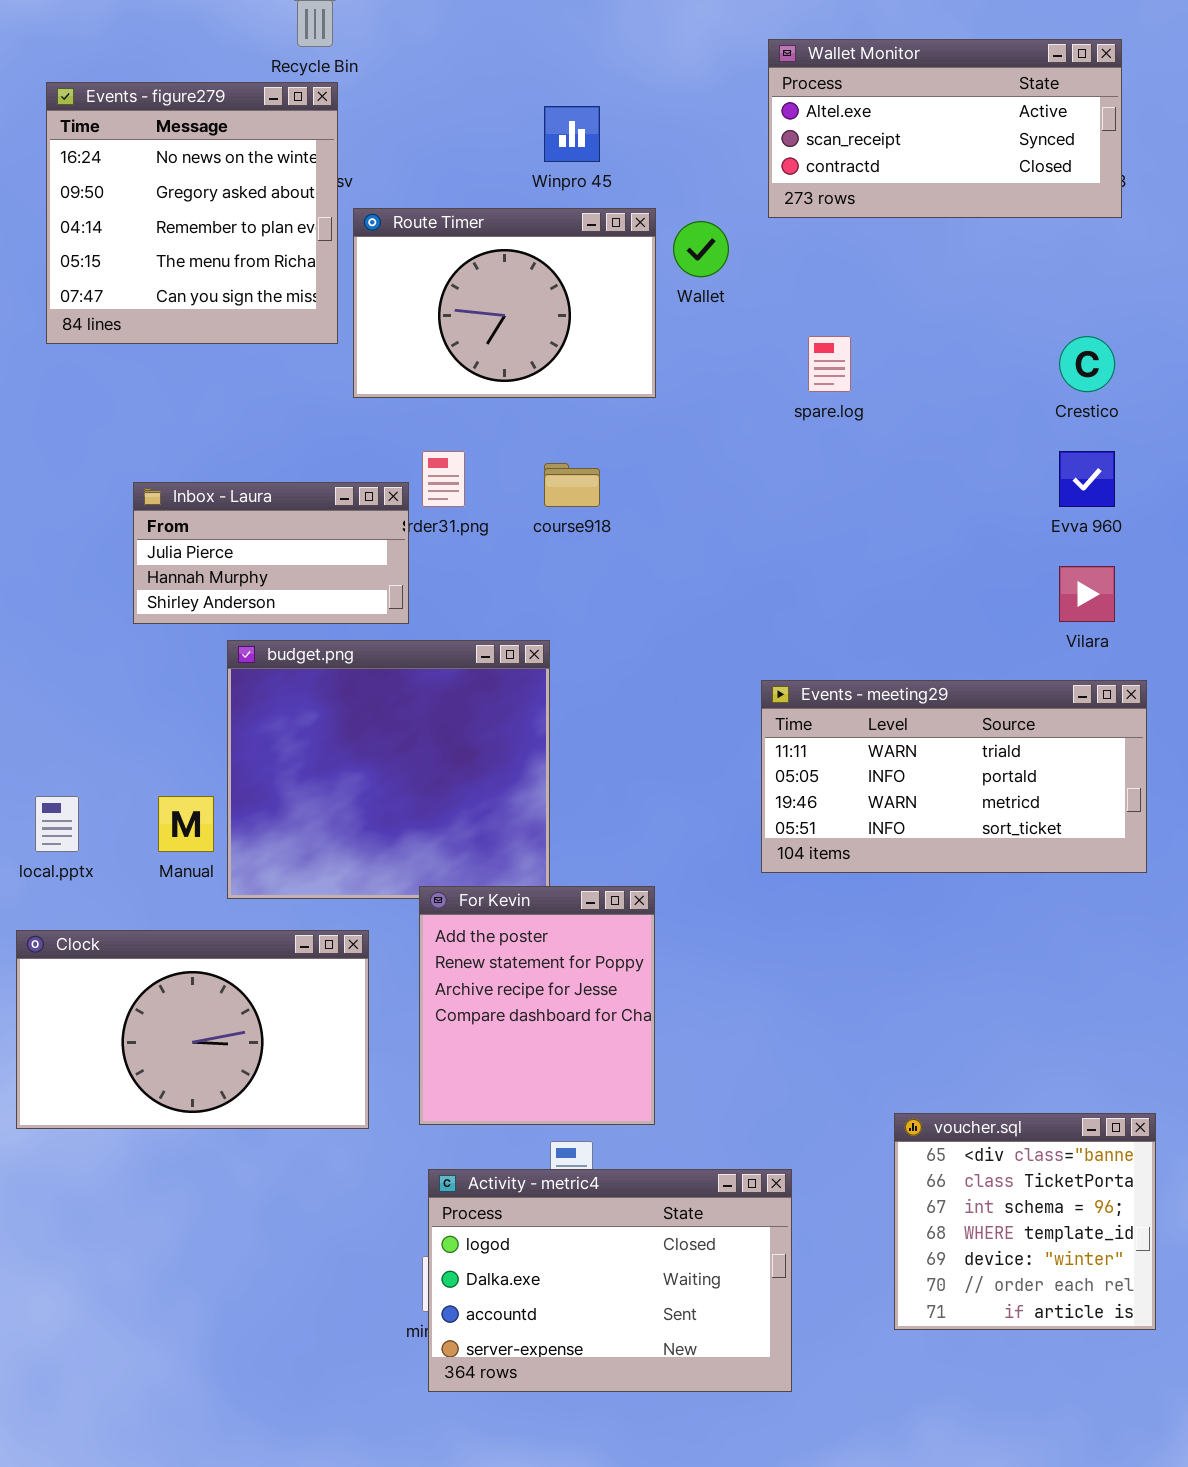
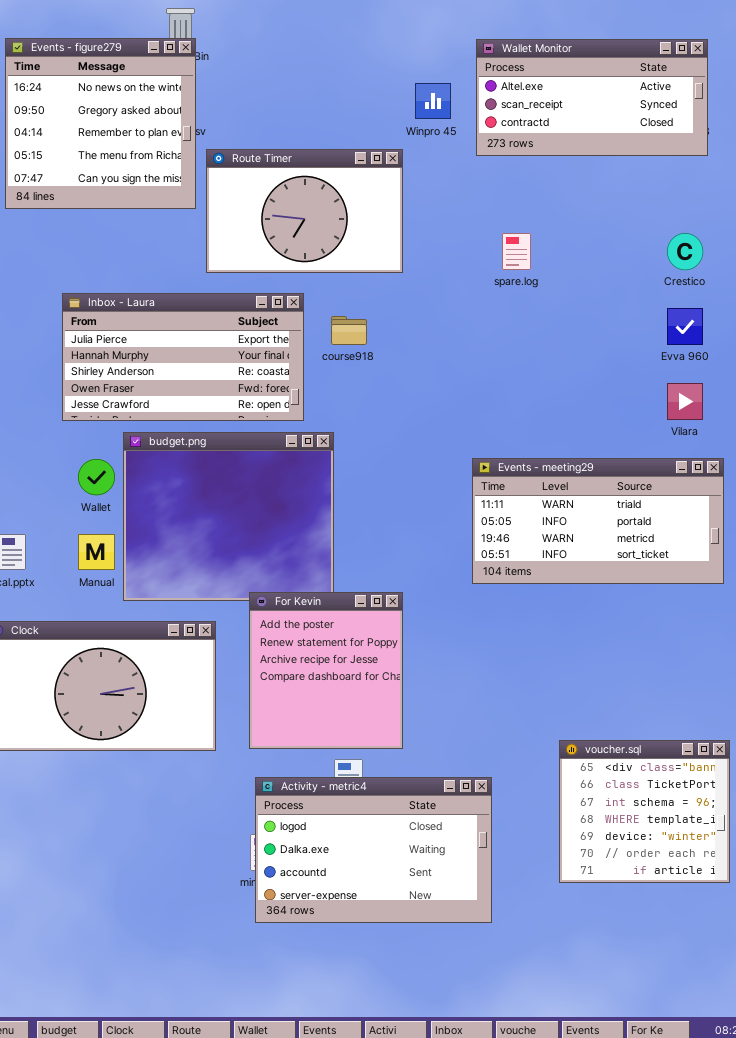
Events - figure279: [46,82,338,344] -> [5,38,196,209], moved
Winpro 45: [544,106,600,162] -> [415,83,451,119], moved
Wallet: [673,221,729,277] -> [78,459,115,495], moved
Inbox - Laura: [133,482,409,624] -> [62,293,304,421], resized

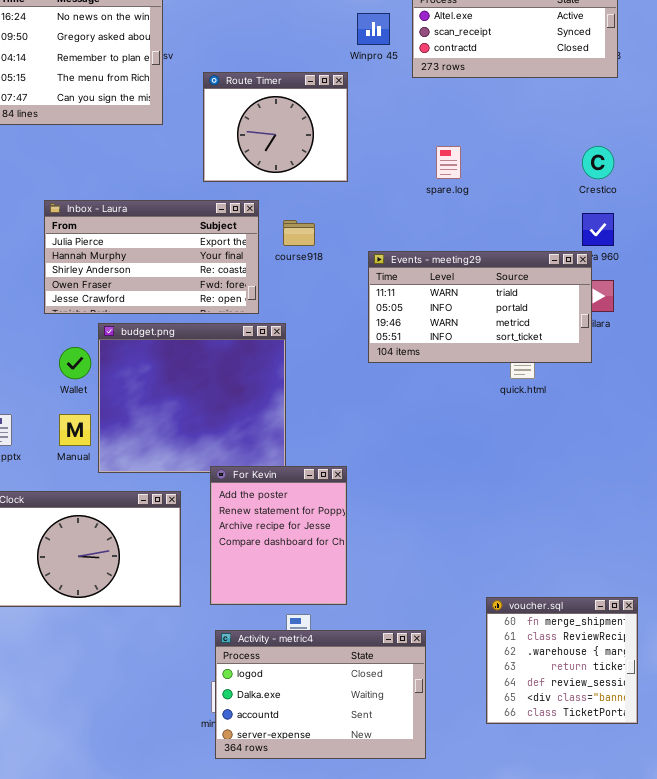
Route Timer: [206,149,403,273] -> [203,72,348,182], resized
Events - meeting29: [472,458,724,584] -> [368,251,592,363], moved
voucher.sql: [559,740,730,883] -> [486,597,638,724], scrolled up 5 rows

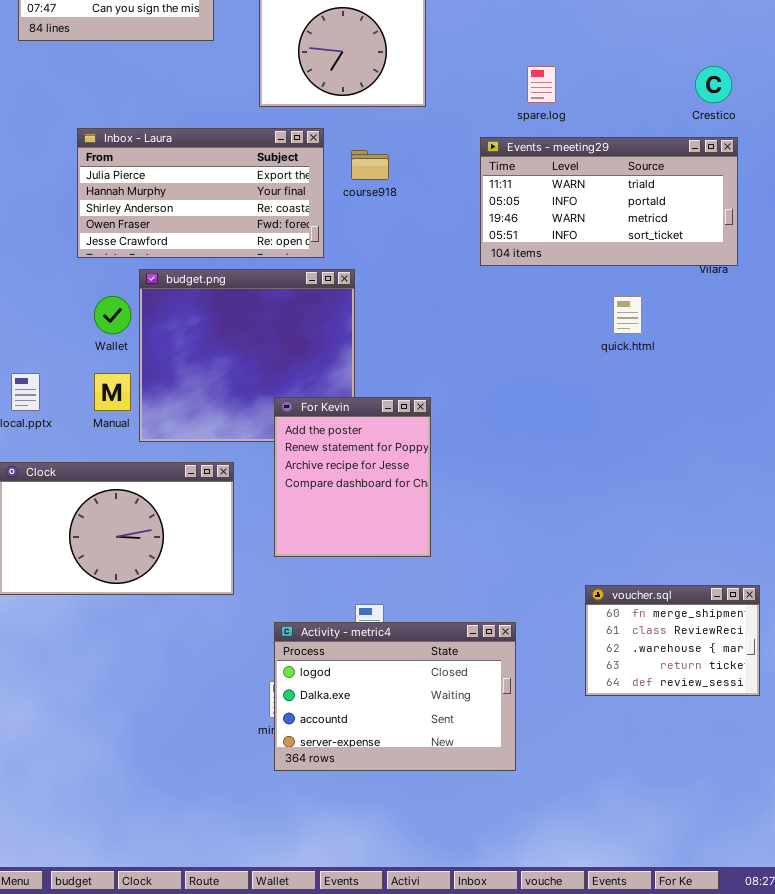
Events - meeting29: [368,251,592,363] -> [480,137,738,266], moved
For Kevin: [210,466,347,605] -> [274,397,431,557], moved
voucher.sql: [486,597,638,724] -> [585,585,760,696], resized

